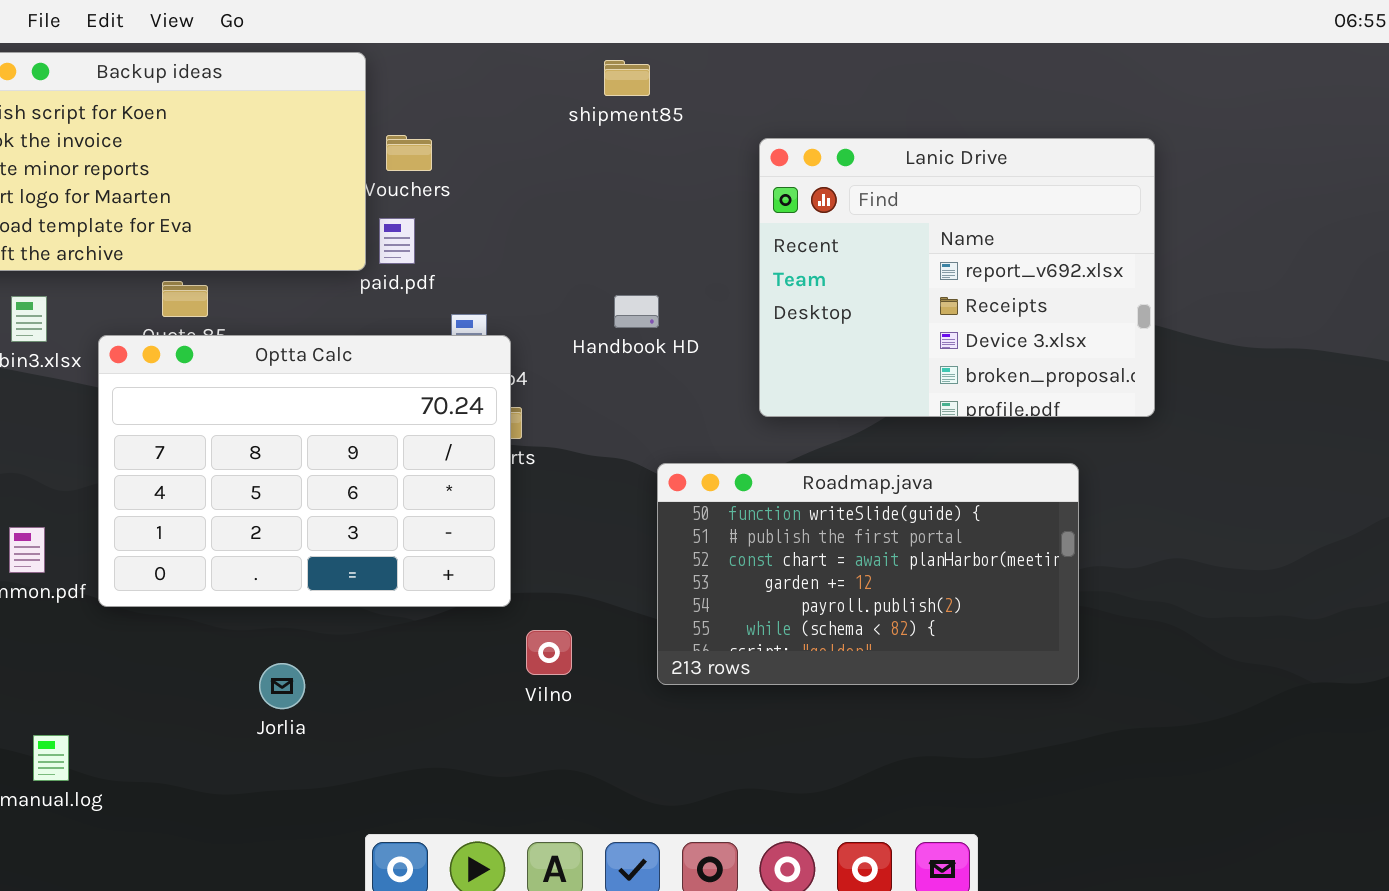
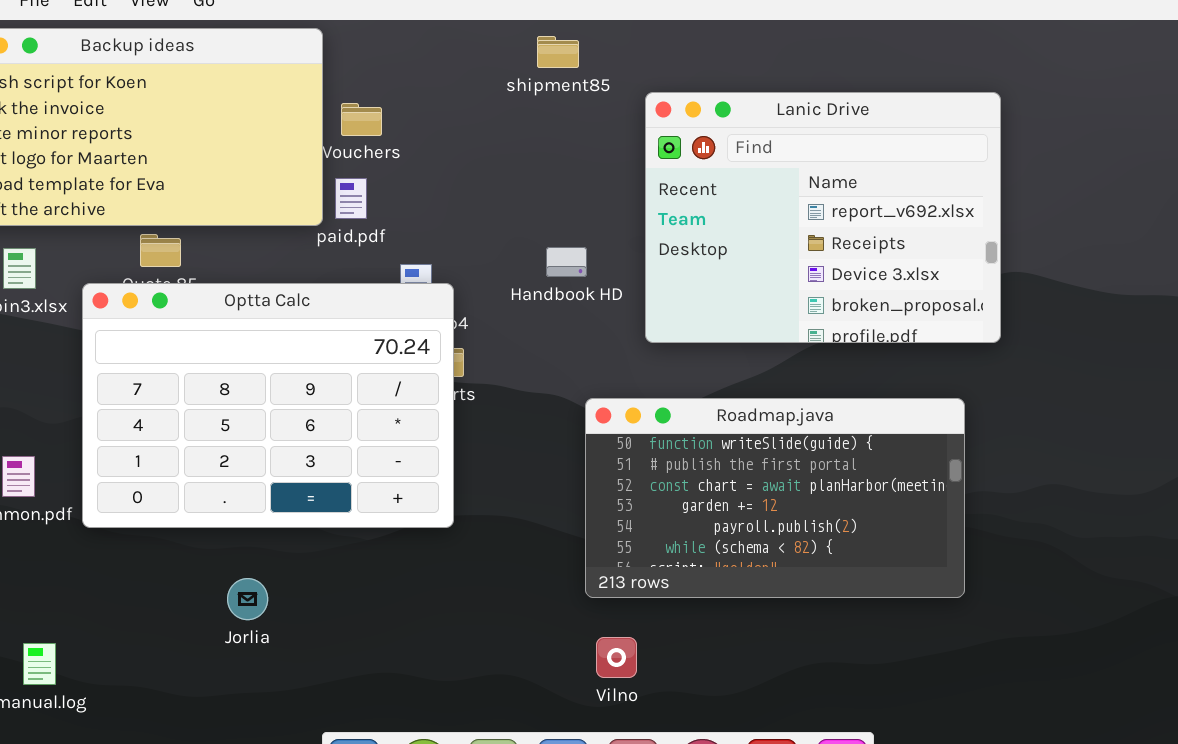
Lanic Drive: [759,138,1155,417] -> [645,92,1001,343], moved
Vilno: [526,630,572,675] -> [596,637,637,678], moved

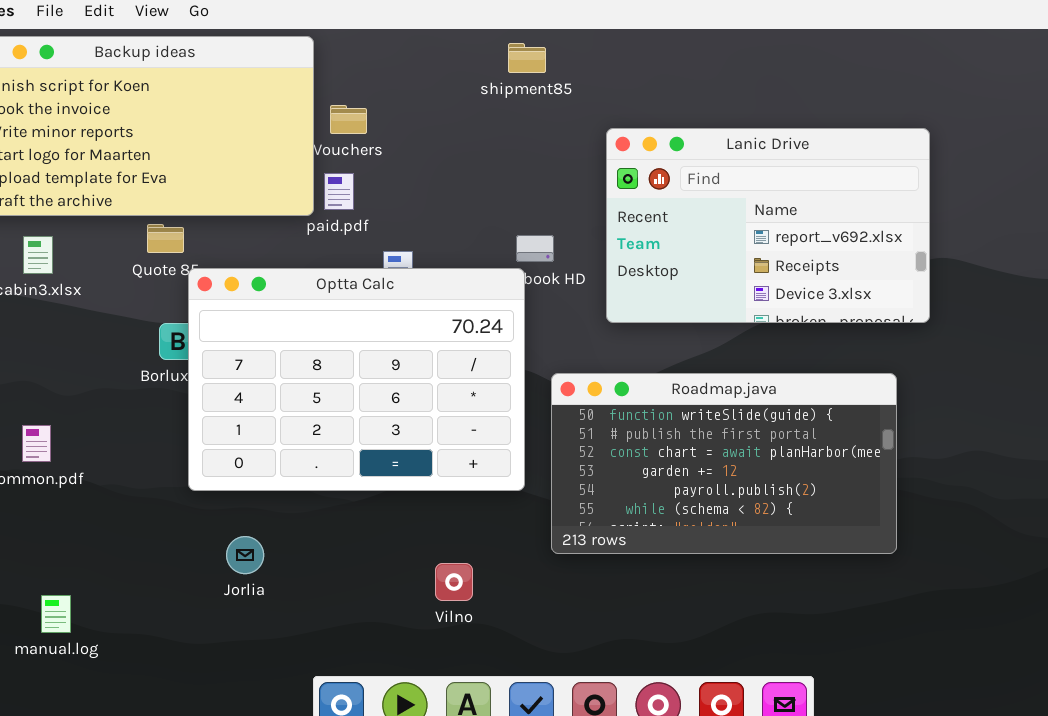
Lanic Drive: [645,92,1001,343] -> [606,128,930,323], resized
Optta Calc: [82,283,454,528] -> [188,268,525,491], moved
Vilno: [596,637,637,678] -> [435,563,473,601], moved

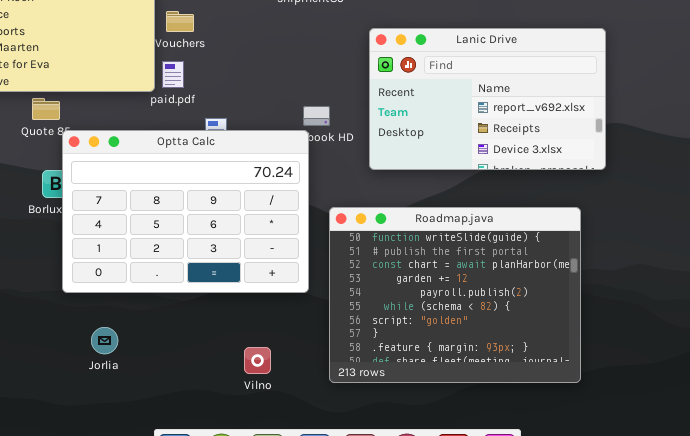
Roadmap.java: [551,373,897,554] -> [329,207,581,383], resized

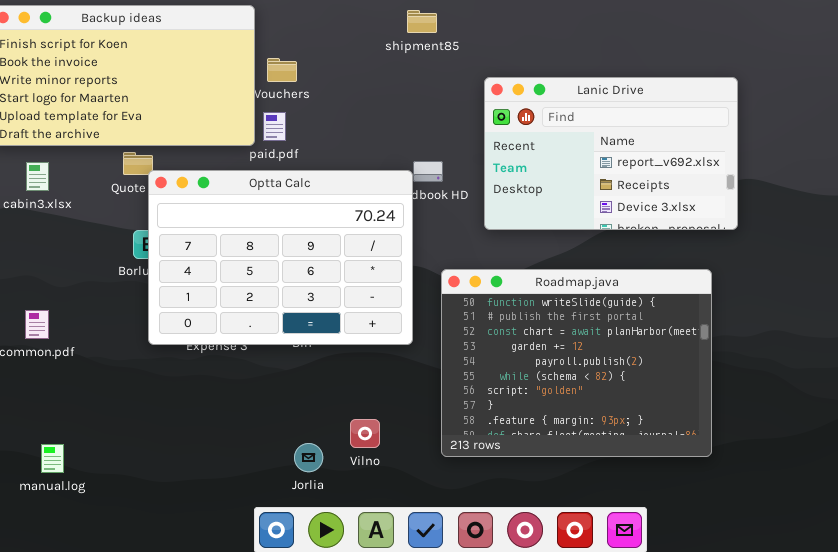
Optta Calc: [62,130,309,293] -> [148,170,413,345], moved
Jorlia: [91,327,118,354] -> [294,443,323,472], moved

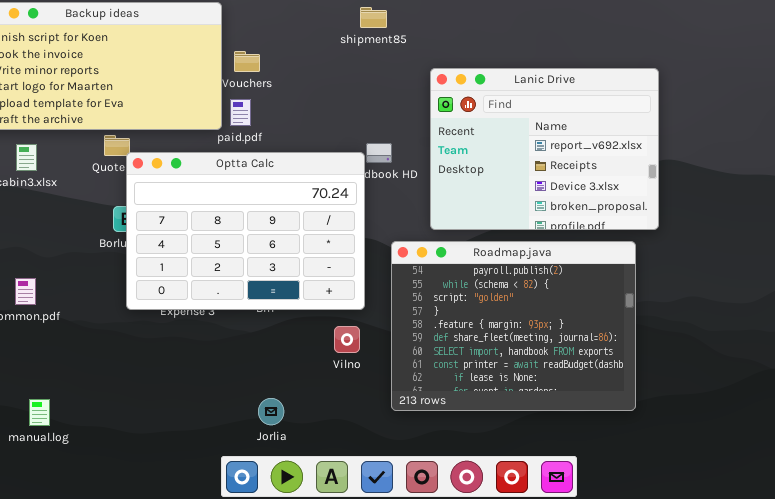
Lanic Drive: [484,77,738,230] -> [430,68,659,230], resized
Roadmap.java: [441,269,712,457] -> [391,241,636,411], scrolled down 4 rows
Vilno: [350,419,380,448] -> [334,326,360,353], moved

